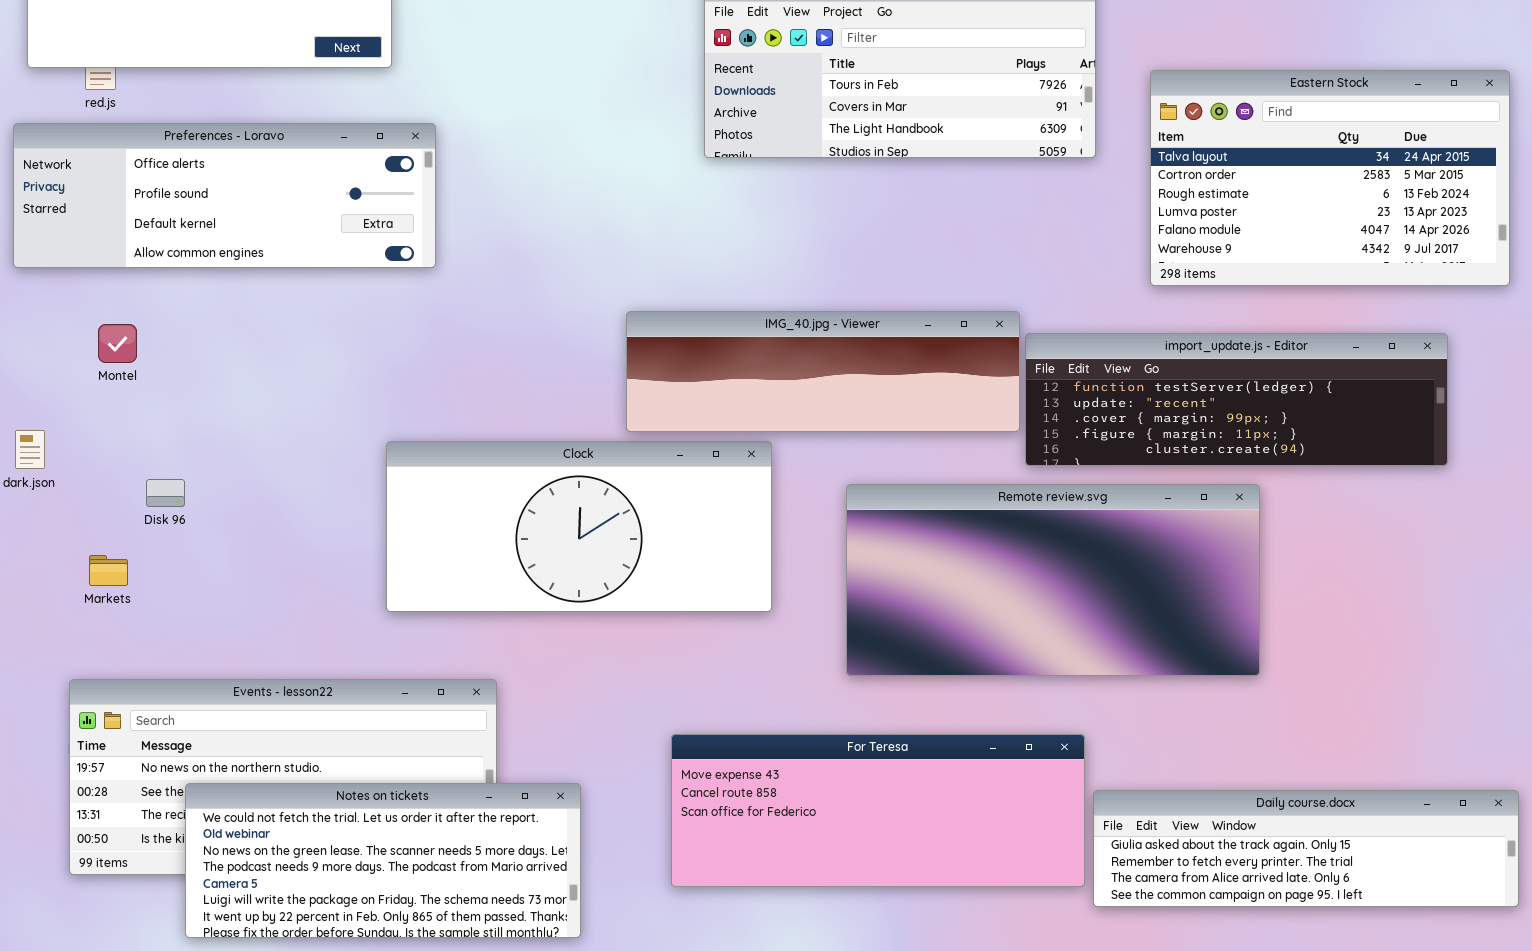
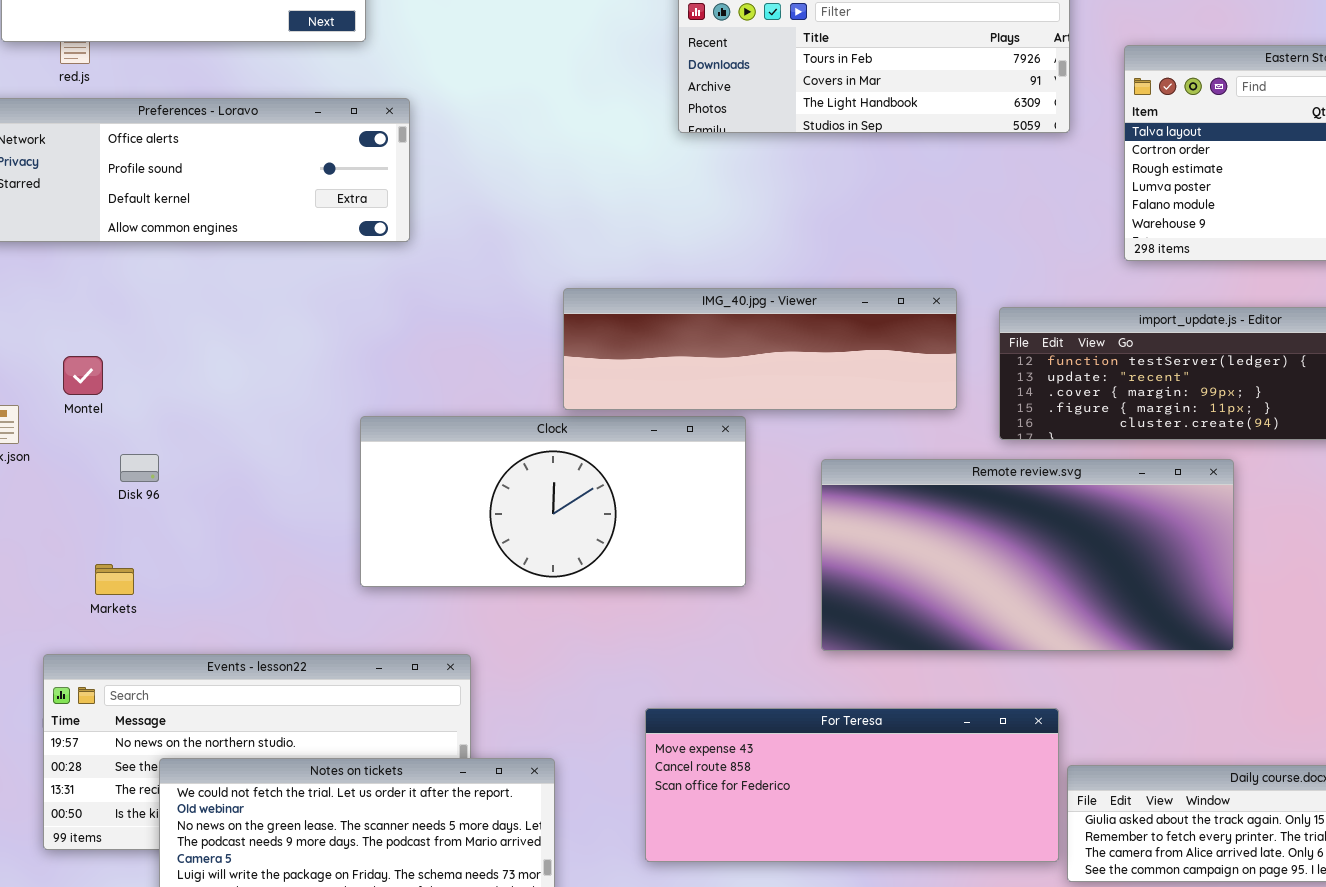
IMG_40.jpg - Viewer: [626,311,1020,432] -> [563,288,957,410], moved
Montel: [98,324,137,363] -> [63,356,103,395], moved
Markets: [89,555,128,586] -> [95,564,134,595], moved

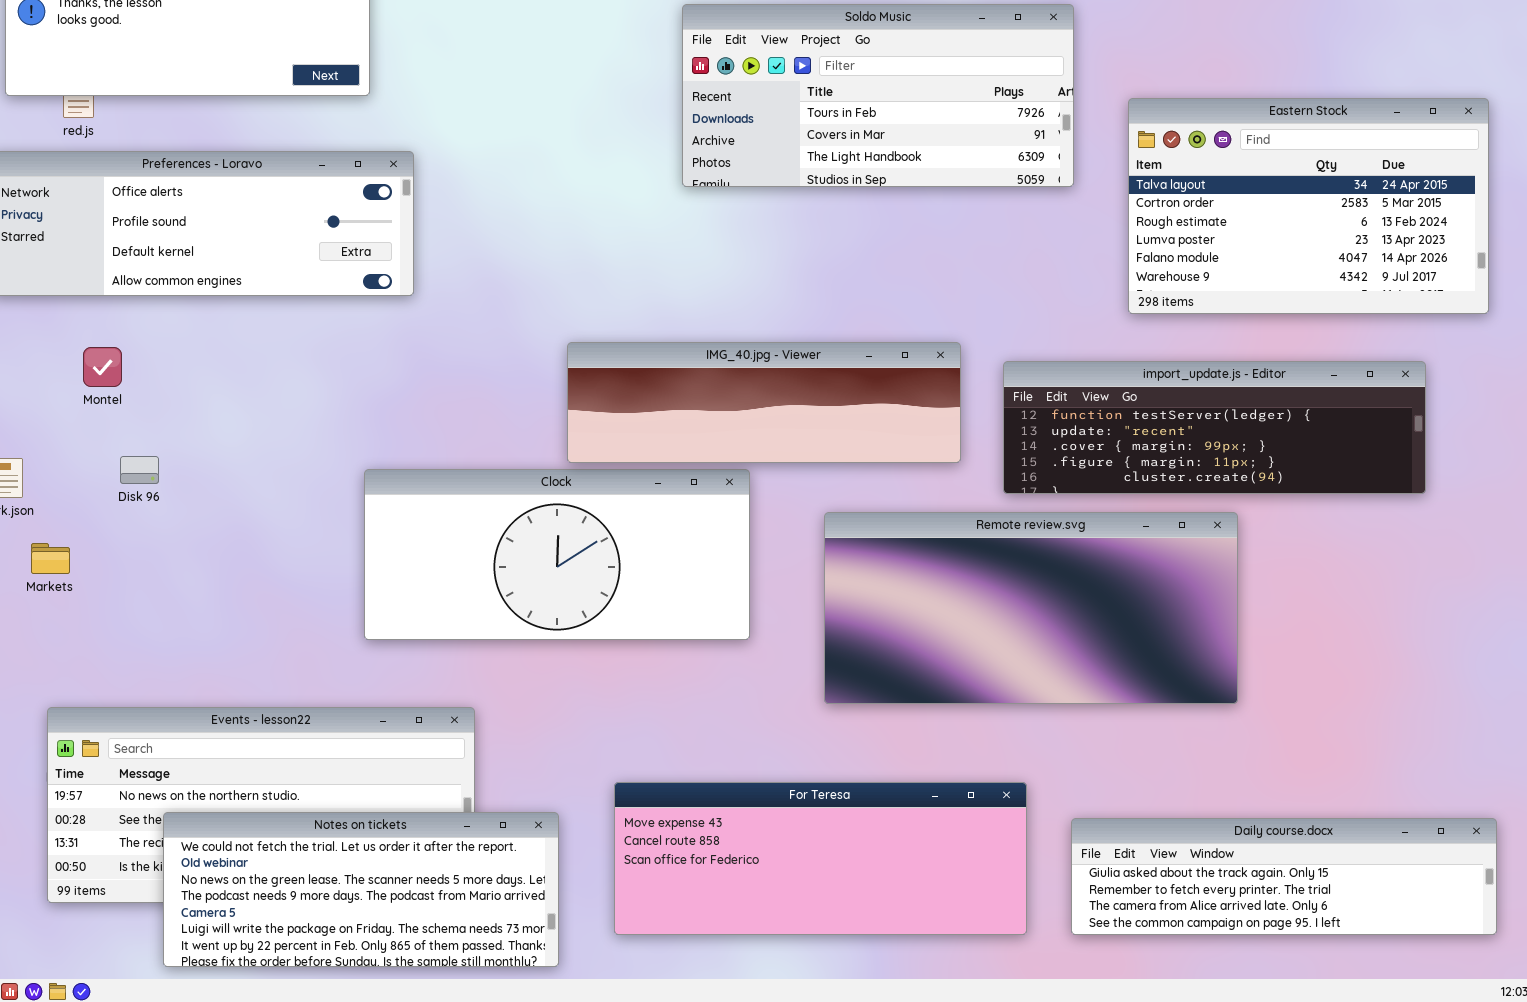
Montel: [63,356,103,395] -> [83,347,122,387], moved
Disk 96: [120,454,159,482] -> [120,456,159,484], moved
Markets: [95,564,134,595] -> [31,543,70,574], moved
For Teresa: [645,708,1059,862] -> [614,782,1027,935], moved

